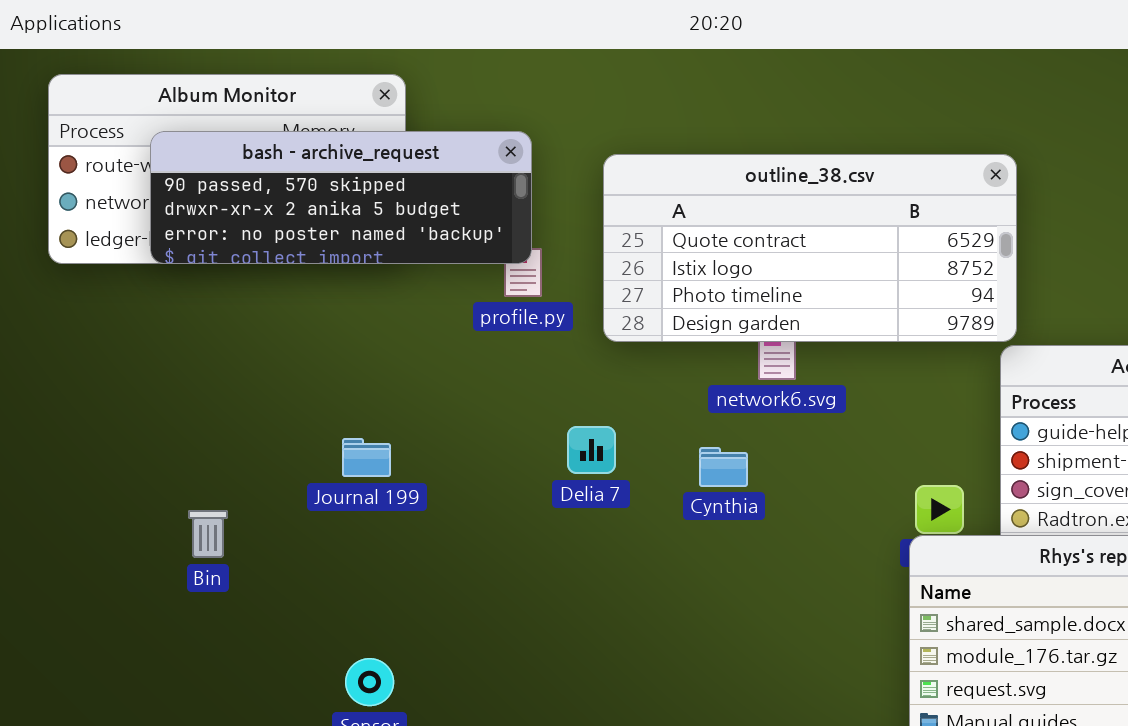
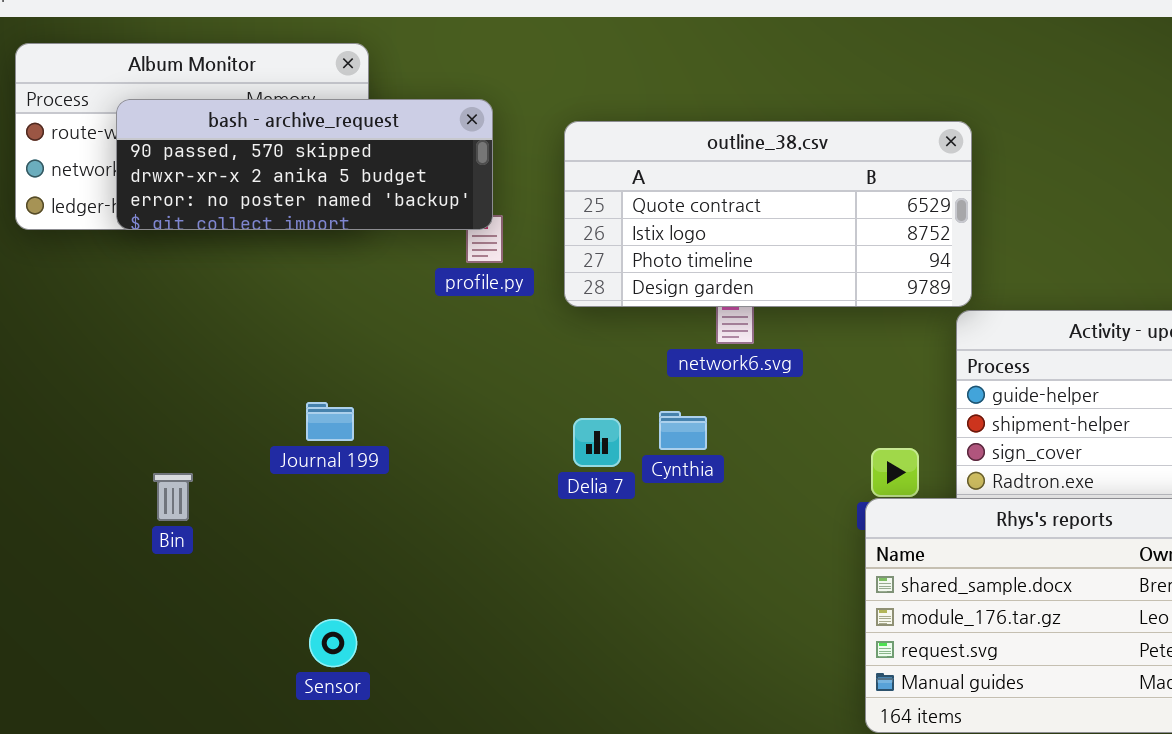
Delia 7: [567,426,616,474] -> [573,418,621,467], moved

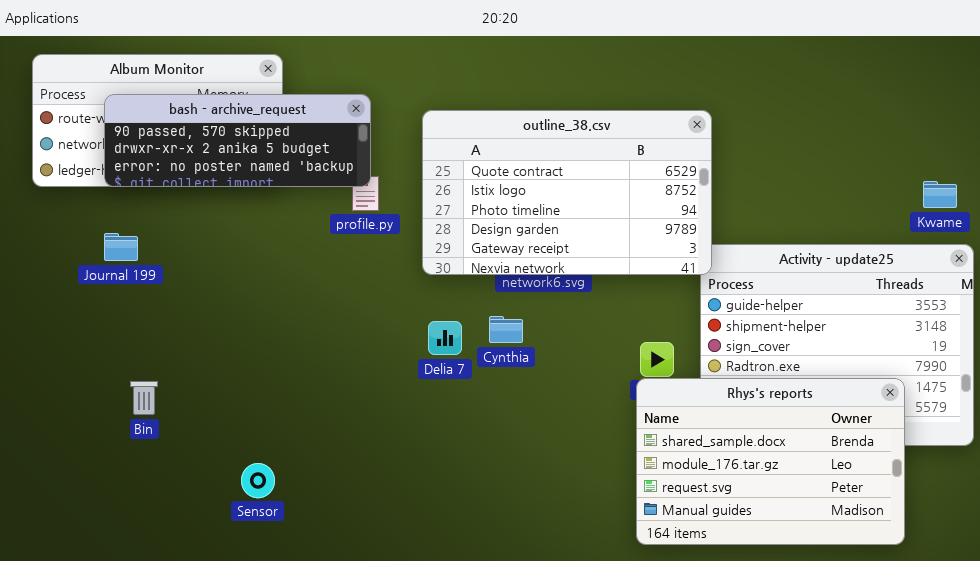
outline_38.csv: [564,121,972,307] -> [422,110,712,275], resized
Journal 199: [306,402,354,441] -> [104,233,138,261], moved
Bin: [153,473,193,521] -> [130,381,158,415], moved

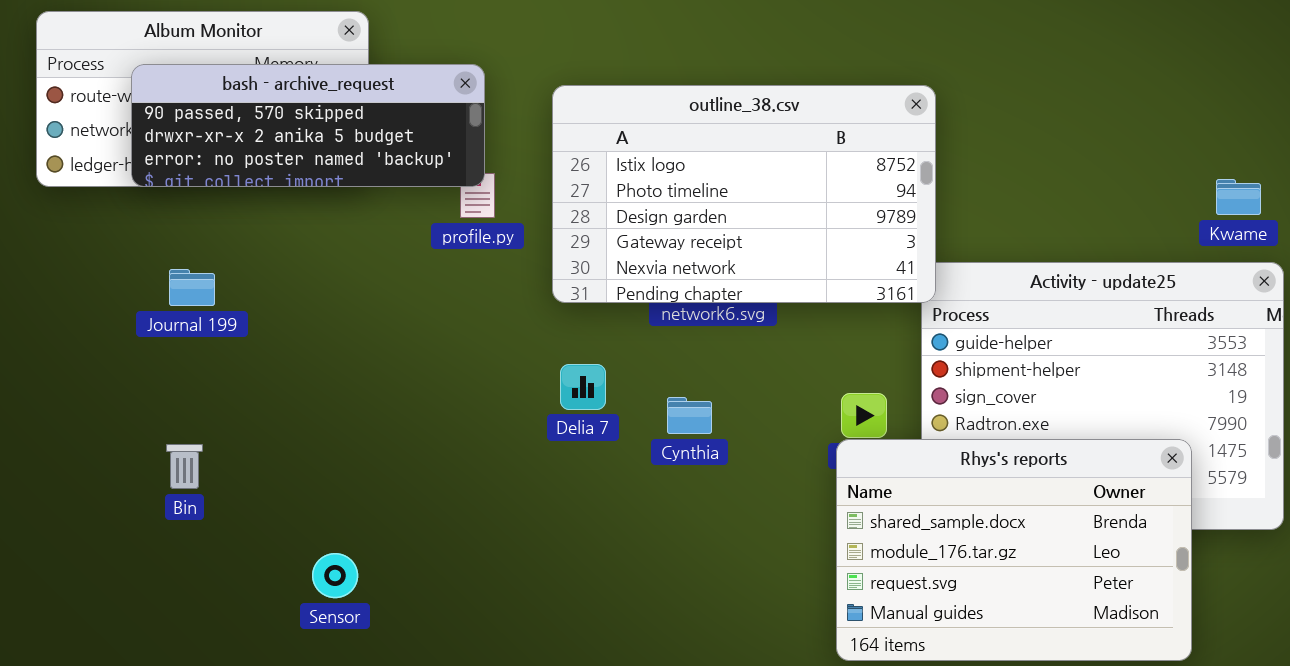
outline_38.csv: [422,110,712,275] -> [552,85,936,303], scrolled down 1 row
Journal 199: [104,233,138,261] -> [169,269,215,306], moved
Cynthia: [489,316,523,343] -> [667,397,712,434], moved

